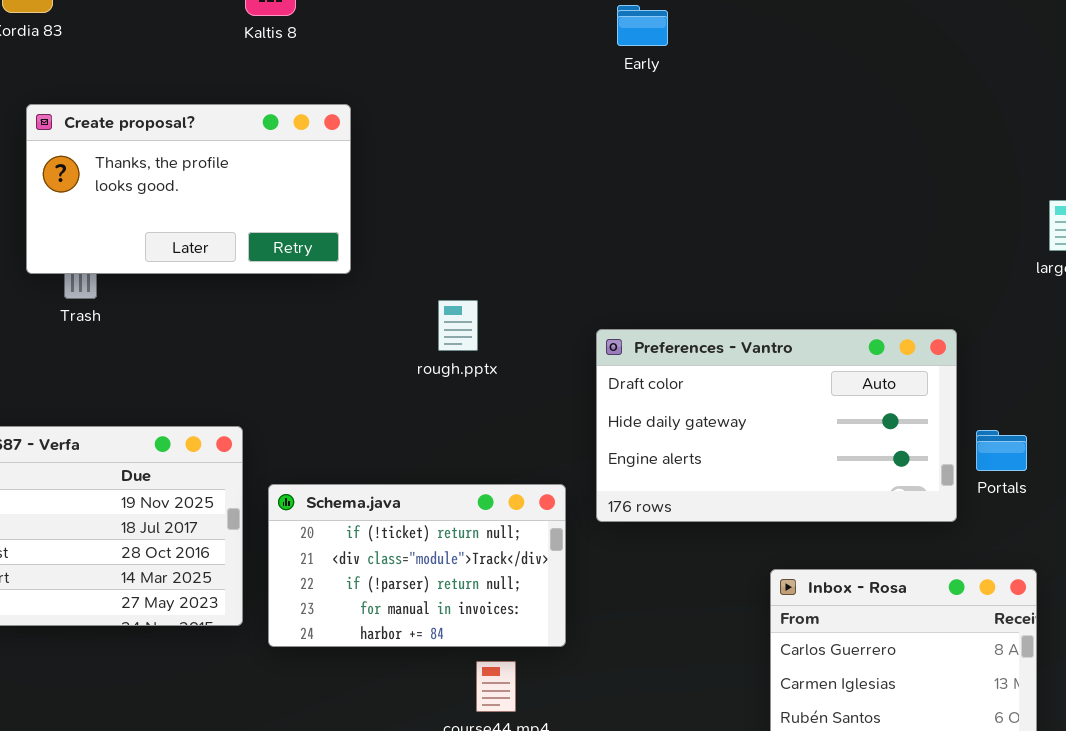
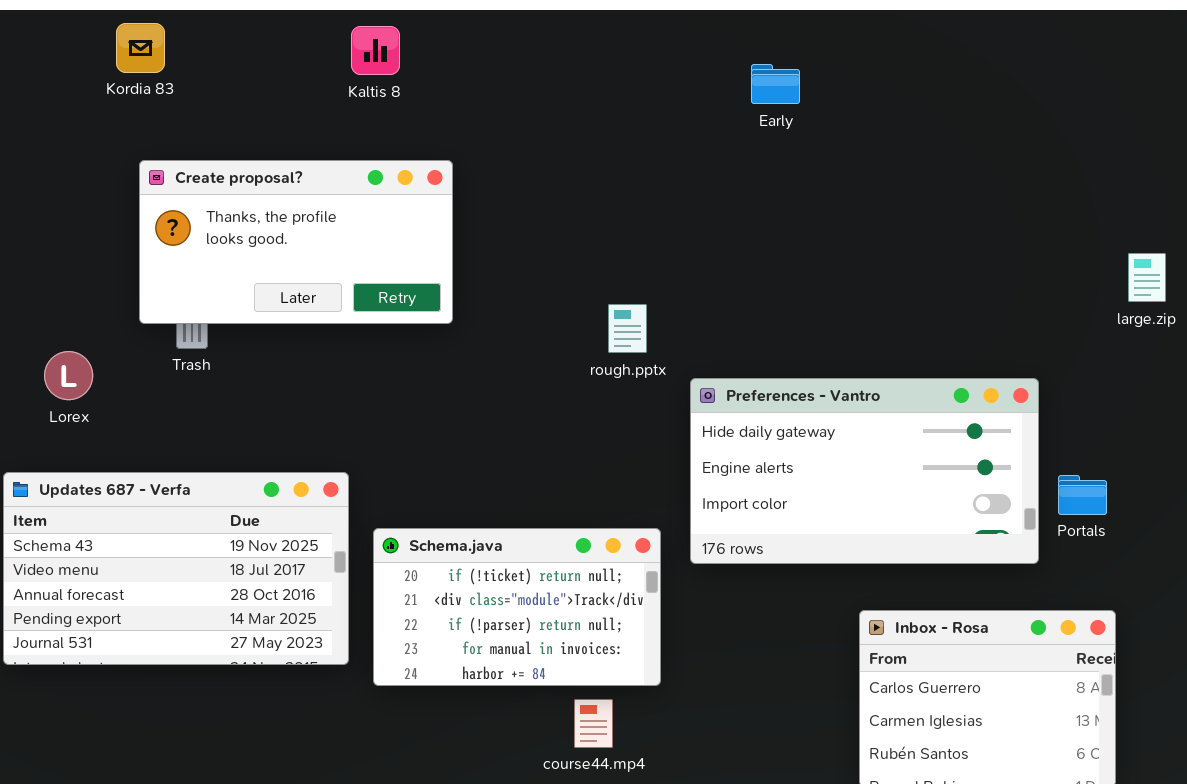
Early: [617,5,668,46] -> [751,64,800,104], moved
rough.pptx: [438,300,478,351] -> [608,304,647,353], moved
Preferences - Vantro: [596,329,957,522] -> [690,378,1039,564], scrolled down 1 row

